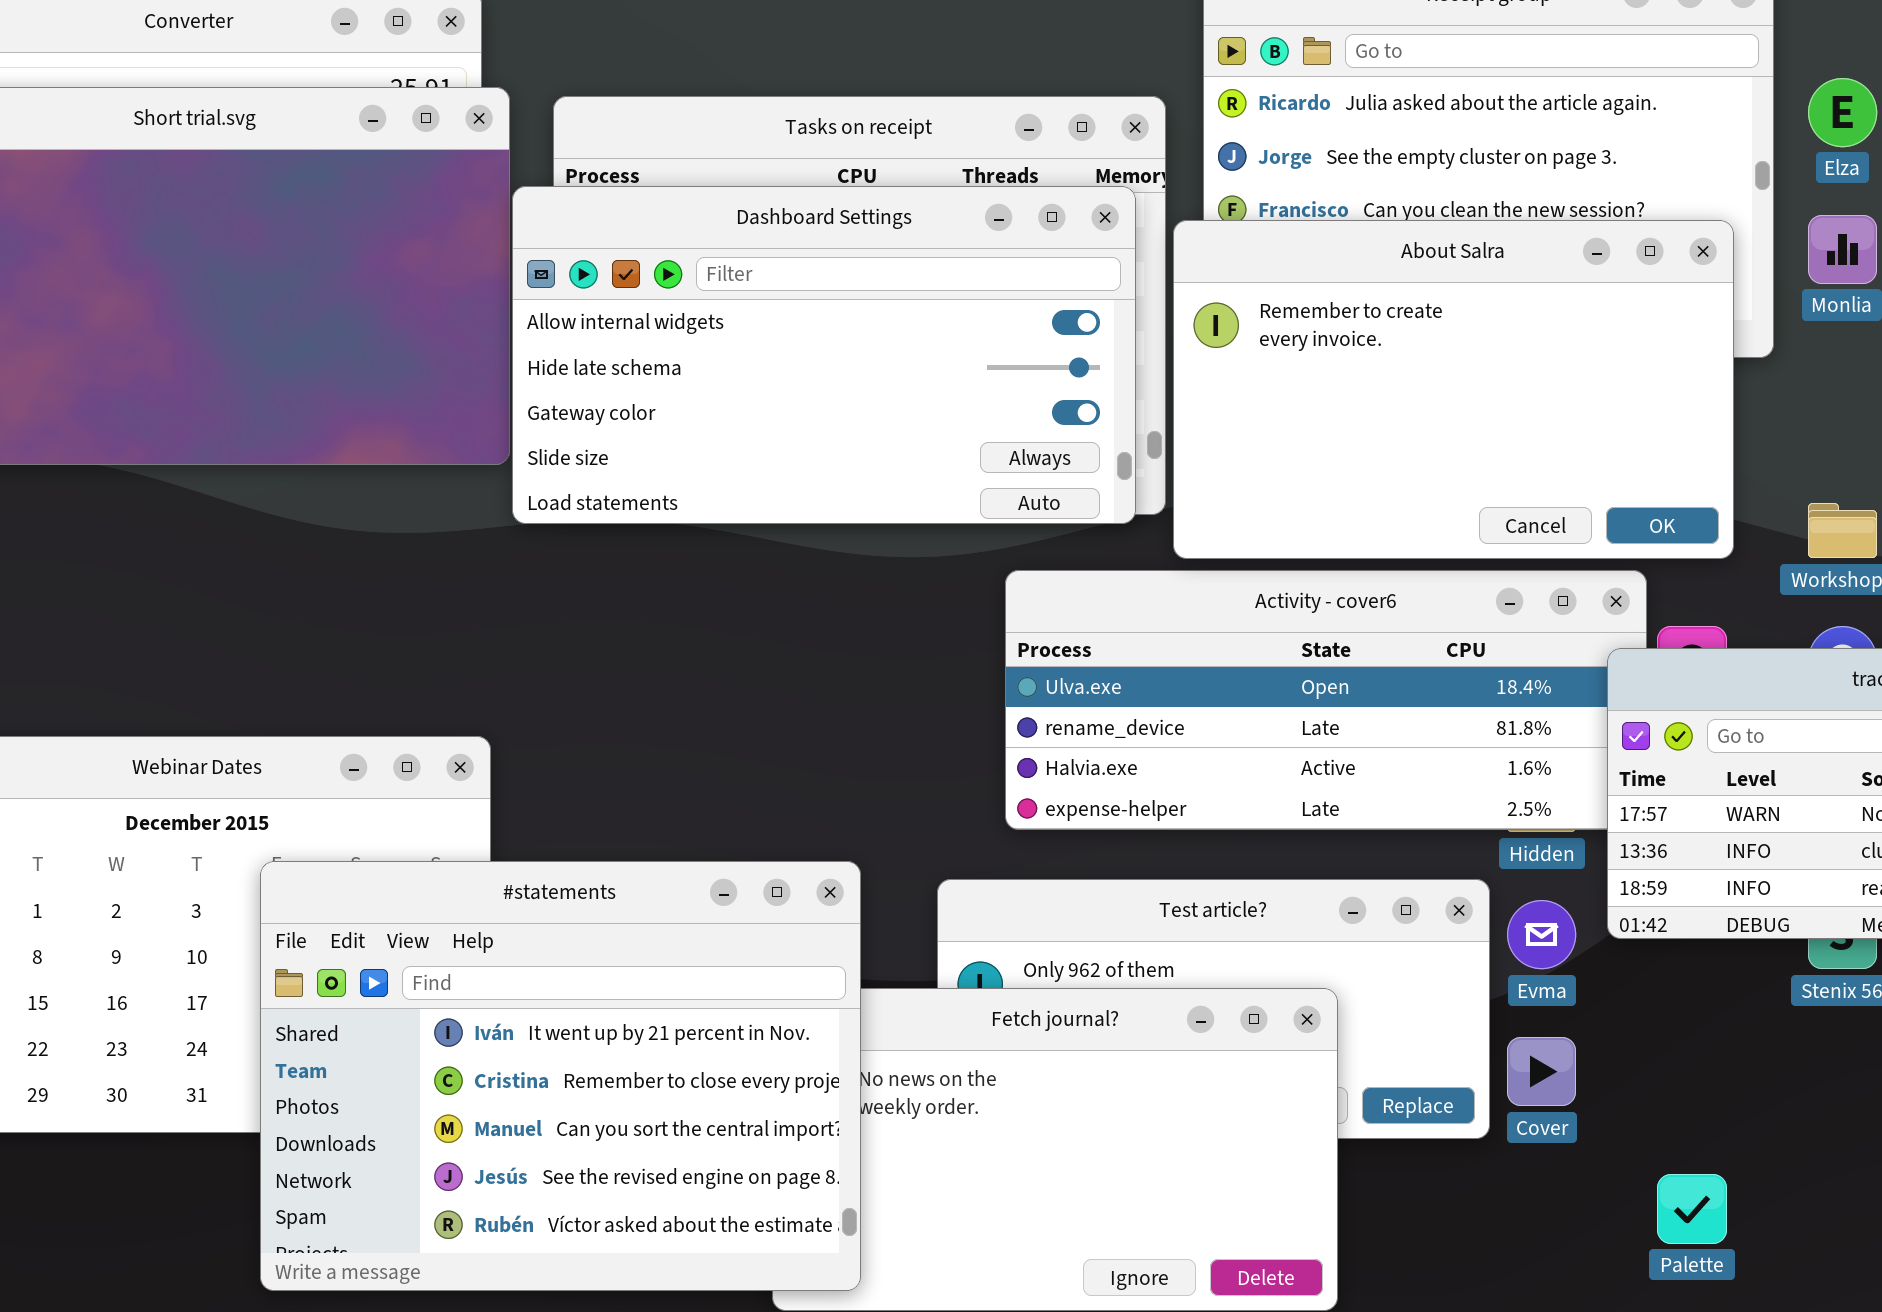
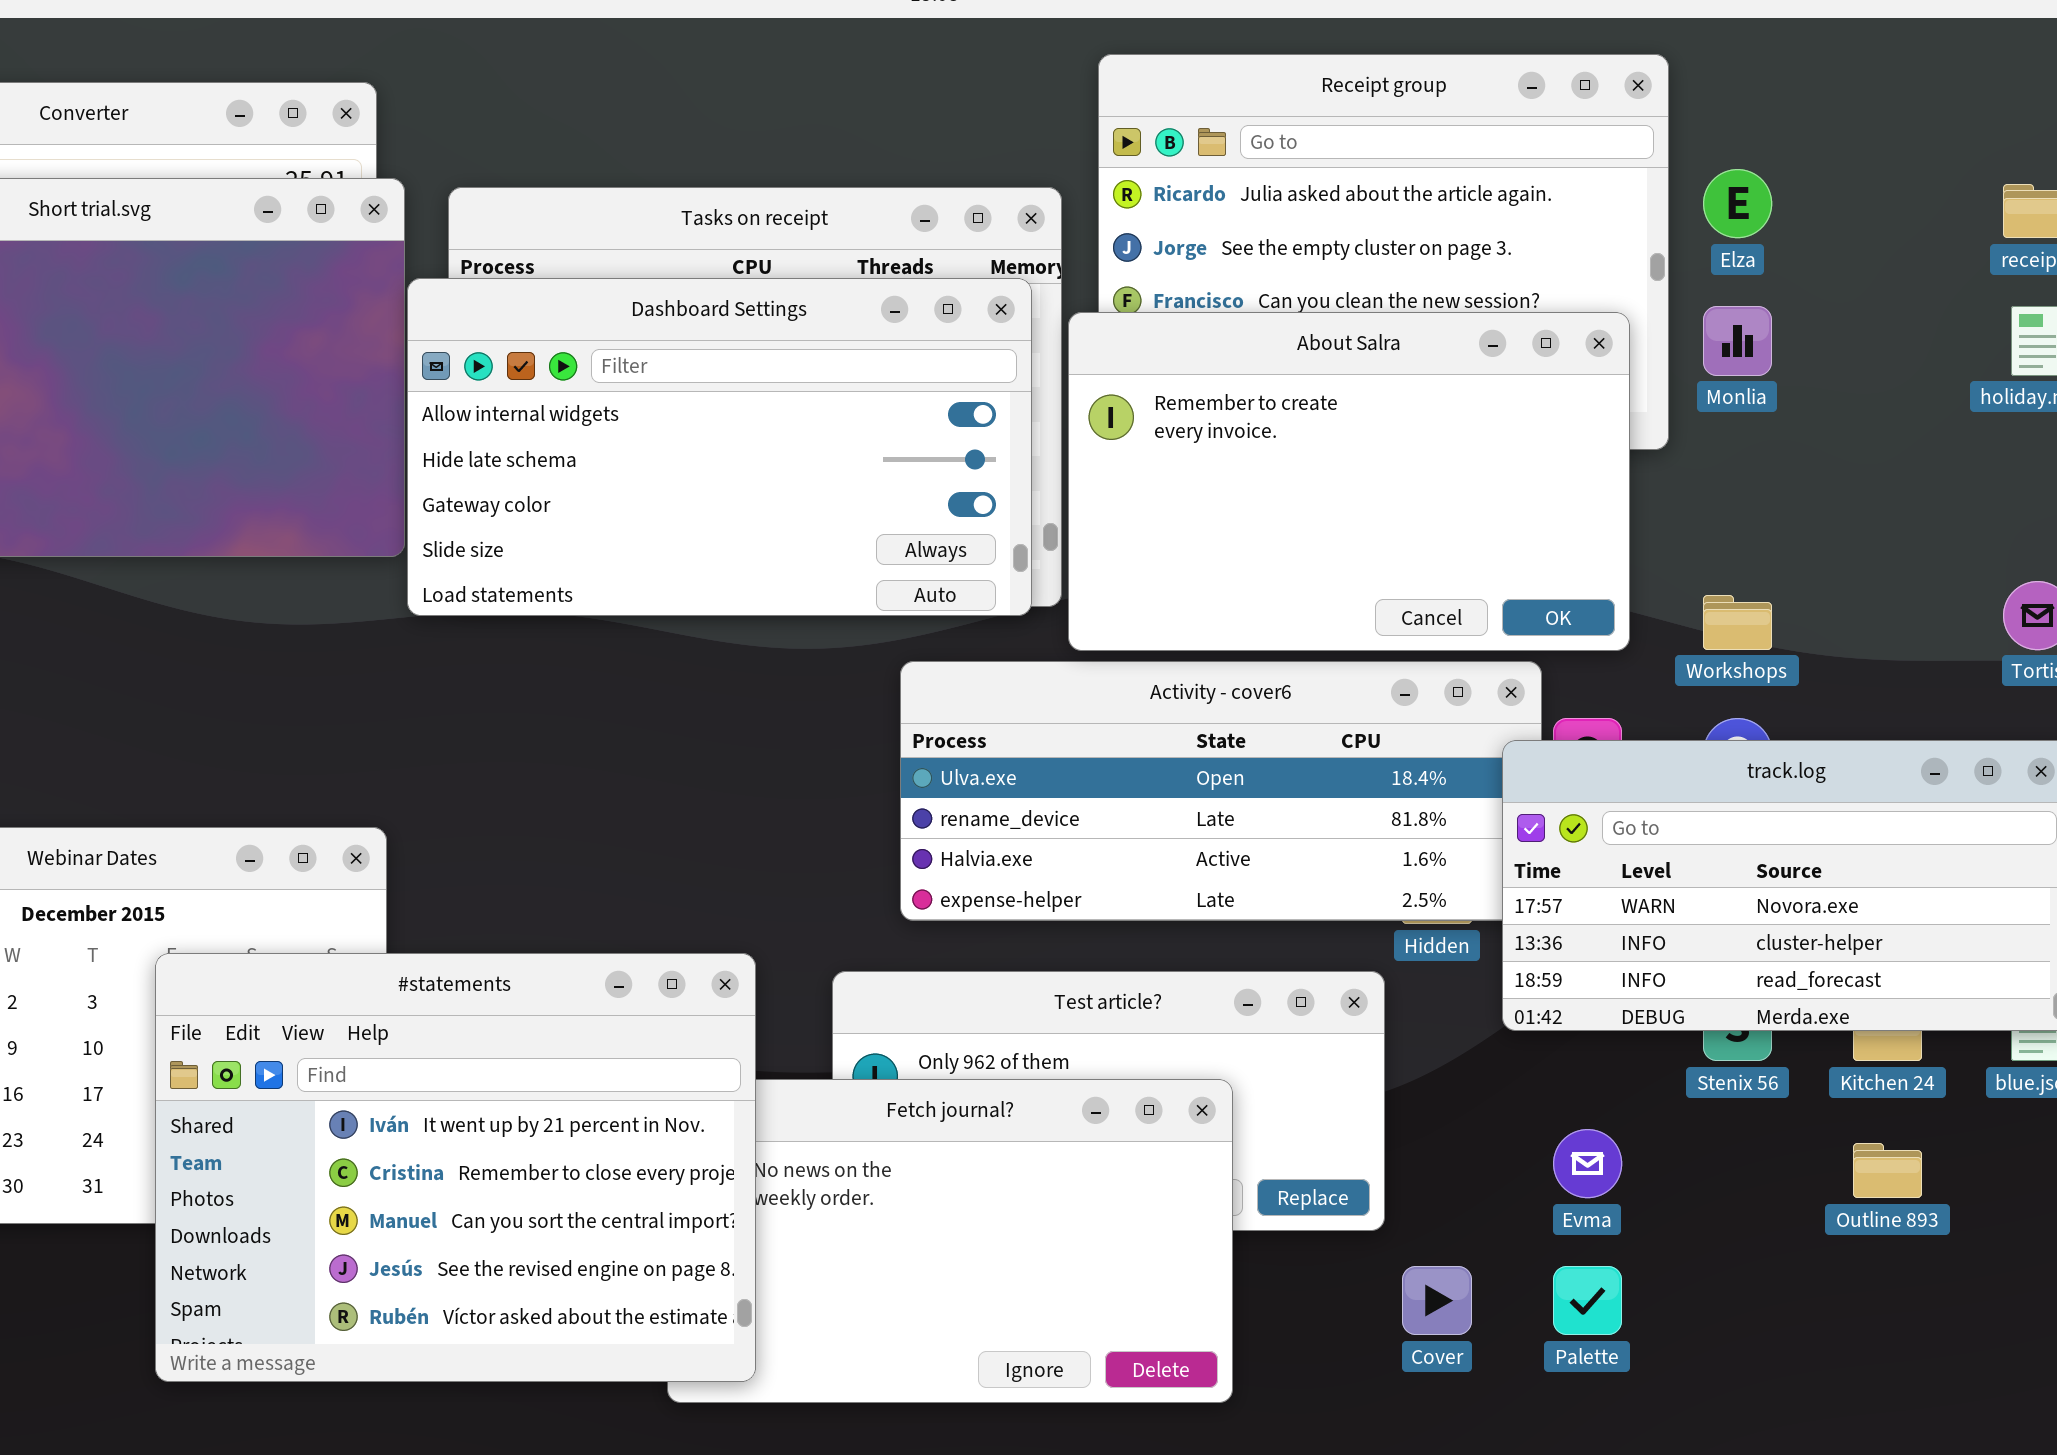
Evma: [1507,900,1576,969] -> [1553,1129,1622,1198], moved
Cover: [1507,1037,1576,1106] -> [1402,1266,1472,1335], moved

